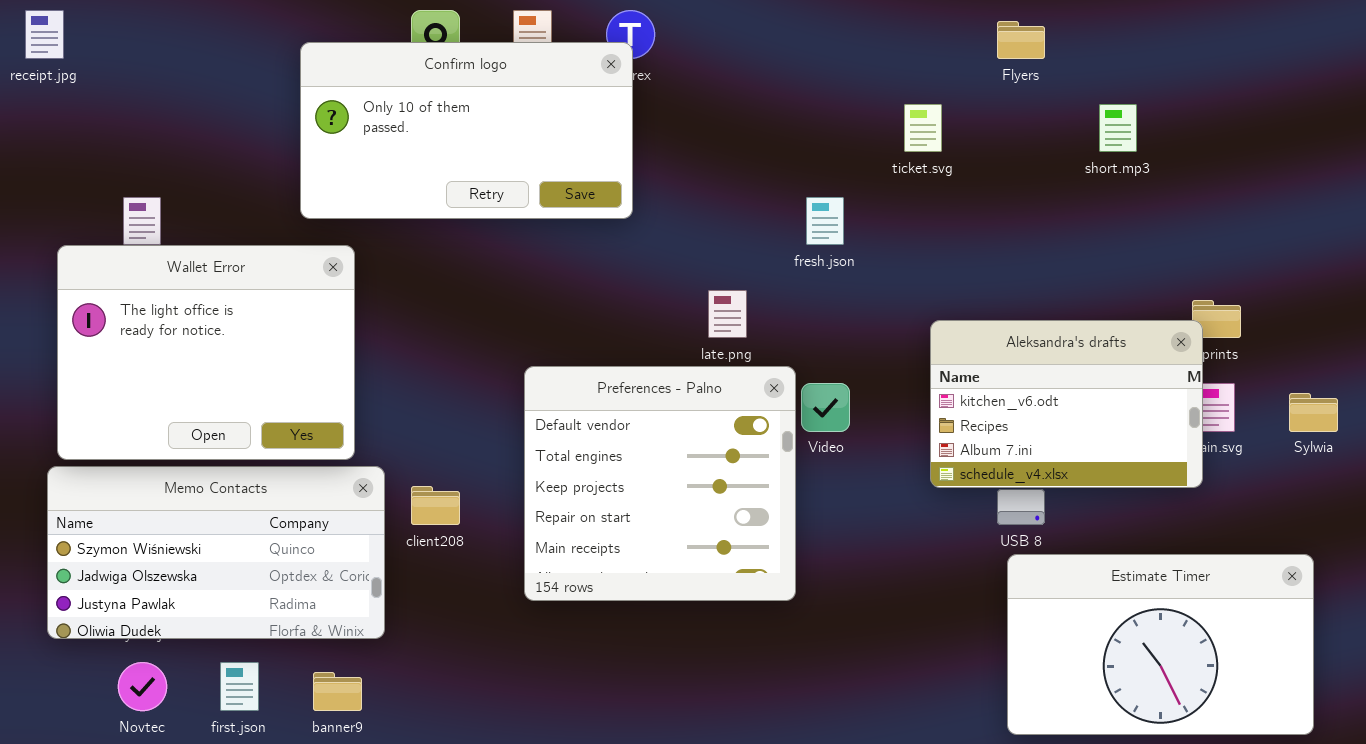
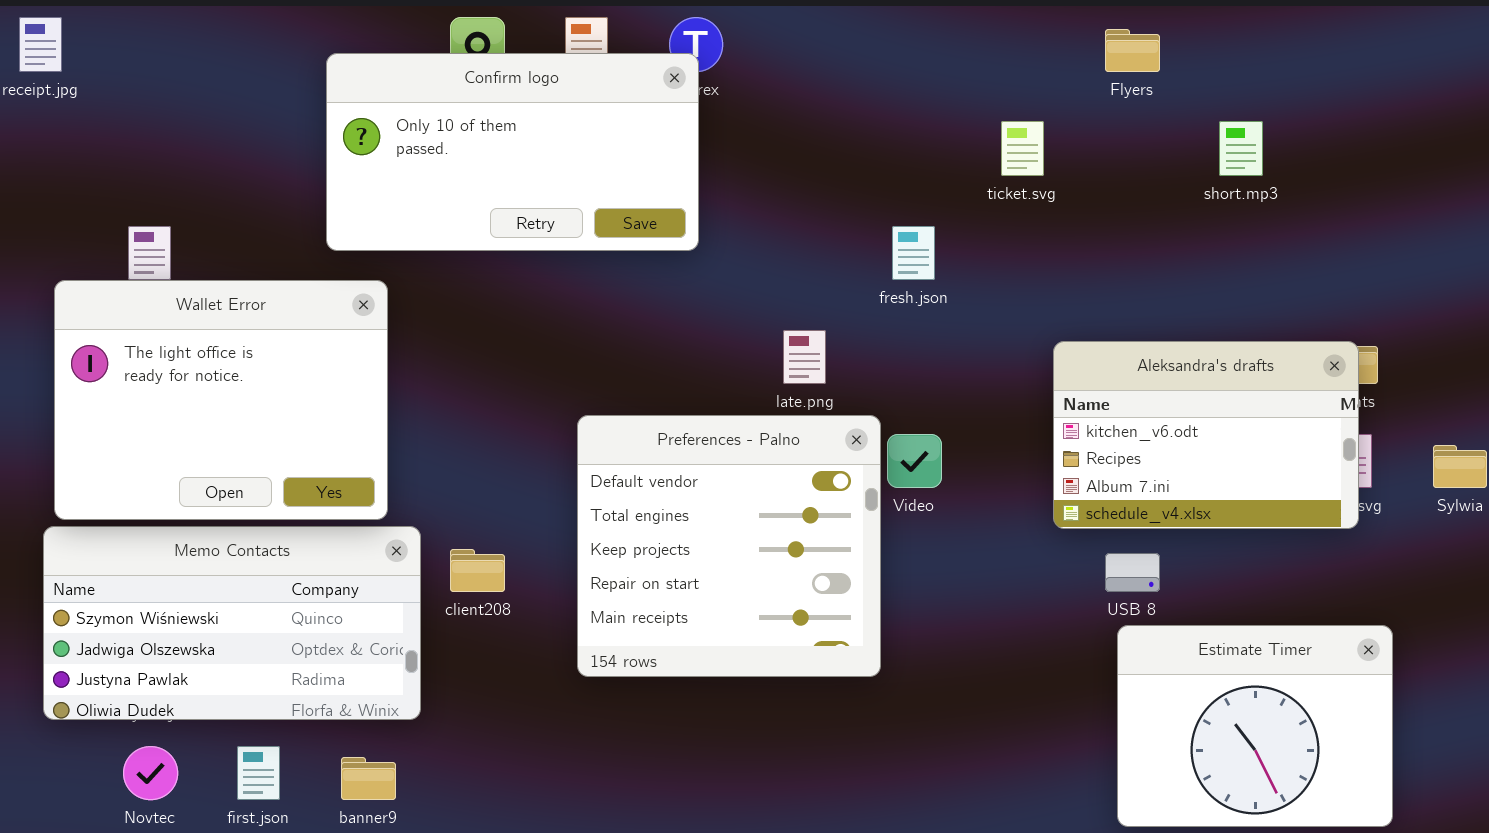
Aleksandra's drafts: [930,320,1203,488] -> [1053,341,1359,529], moved
Estimate Timer: [1007,554,1314,735] -> [1117,625,1393,827], resized

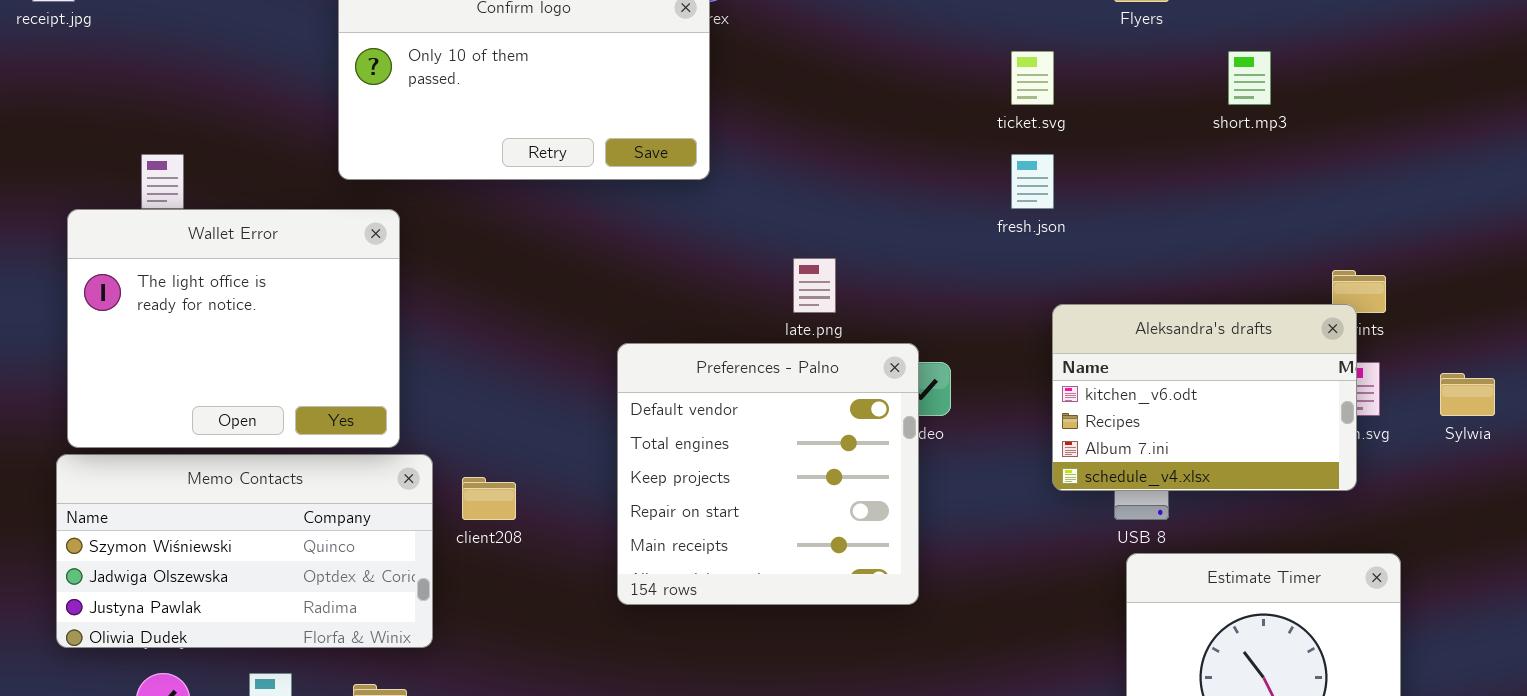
fresh.json: [892,226,935,280] -> [1011,154,1054,209], moved
Aleksandra's drafts: [1053,341,1359,529] -> [1052,304,1357,491], moved
Preferences - Palno: [577,415,881,677] -> [617,343,919,605], moved

